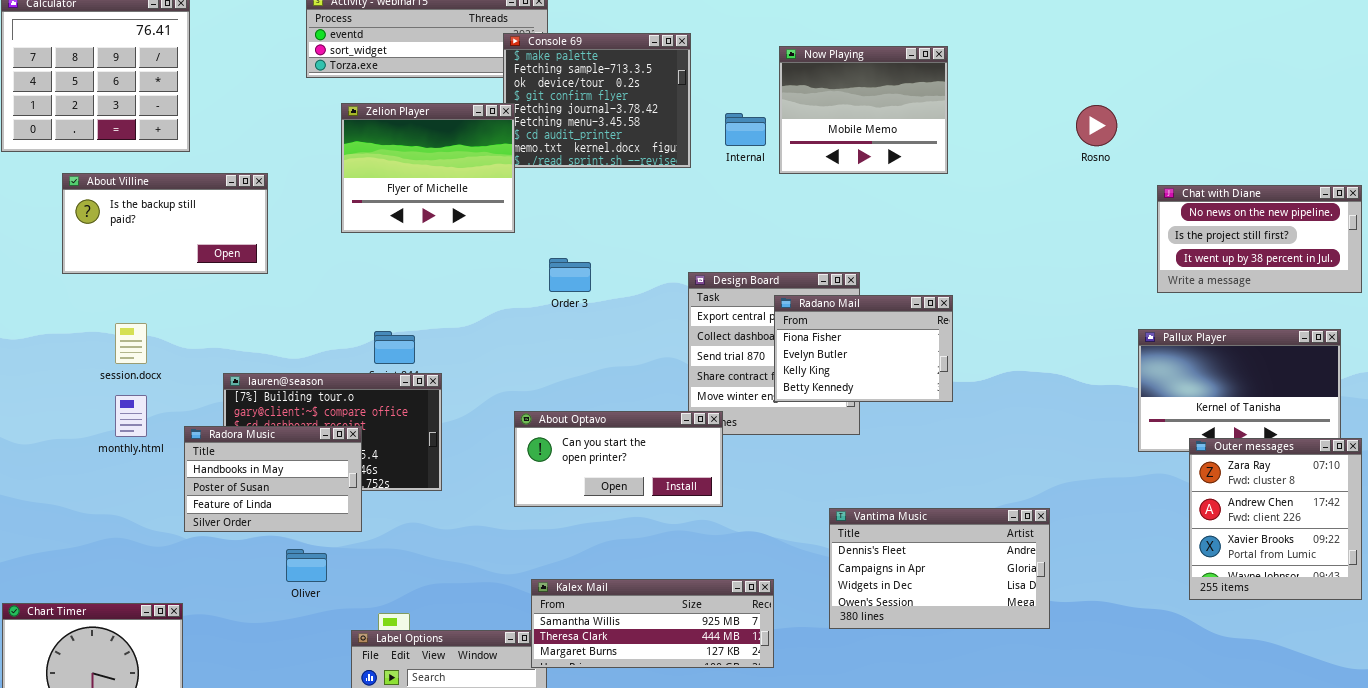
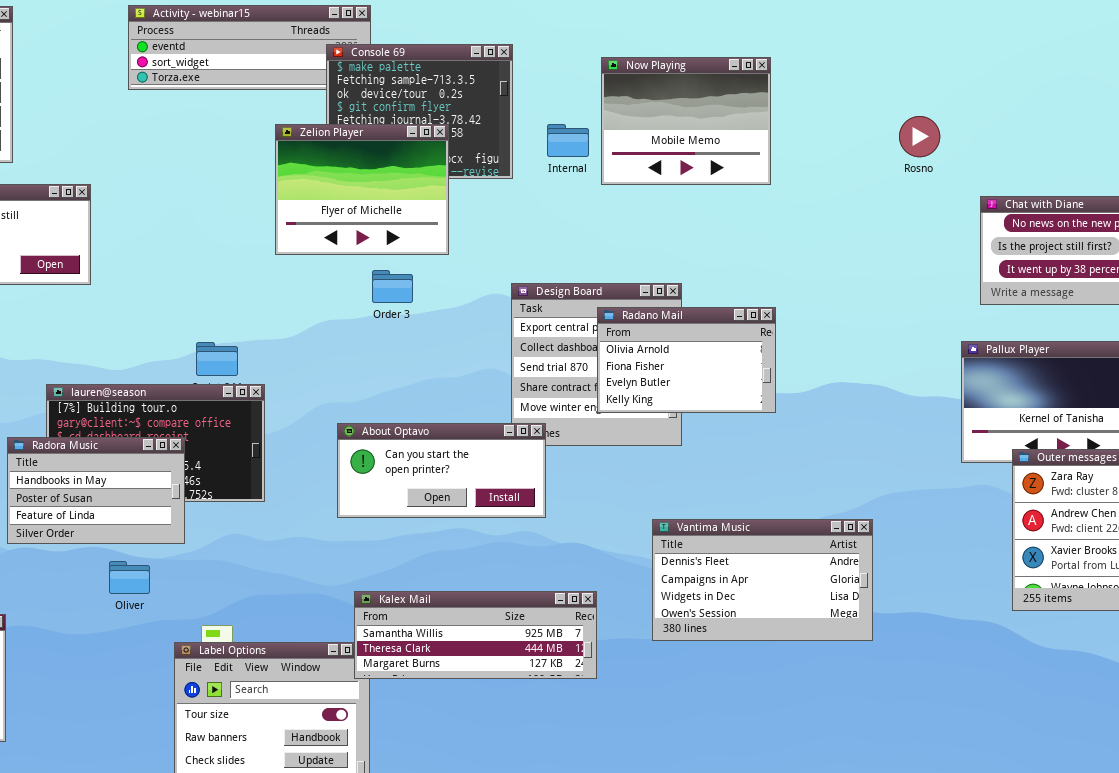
Zelion Player: [341,103,515,233] -> [275,124,449,255], moved
Radano Mail: [774,295,953,402] -> [597,307,776,413], scrolled up 1 row

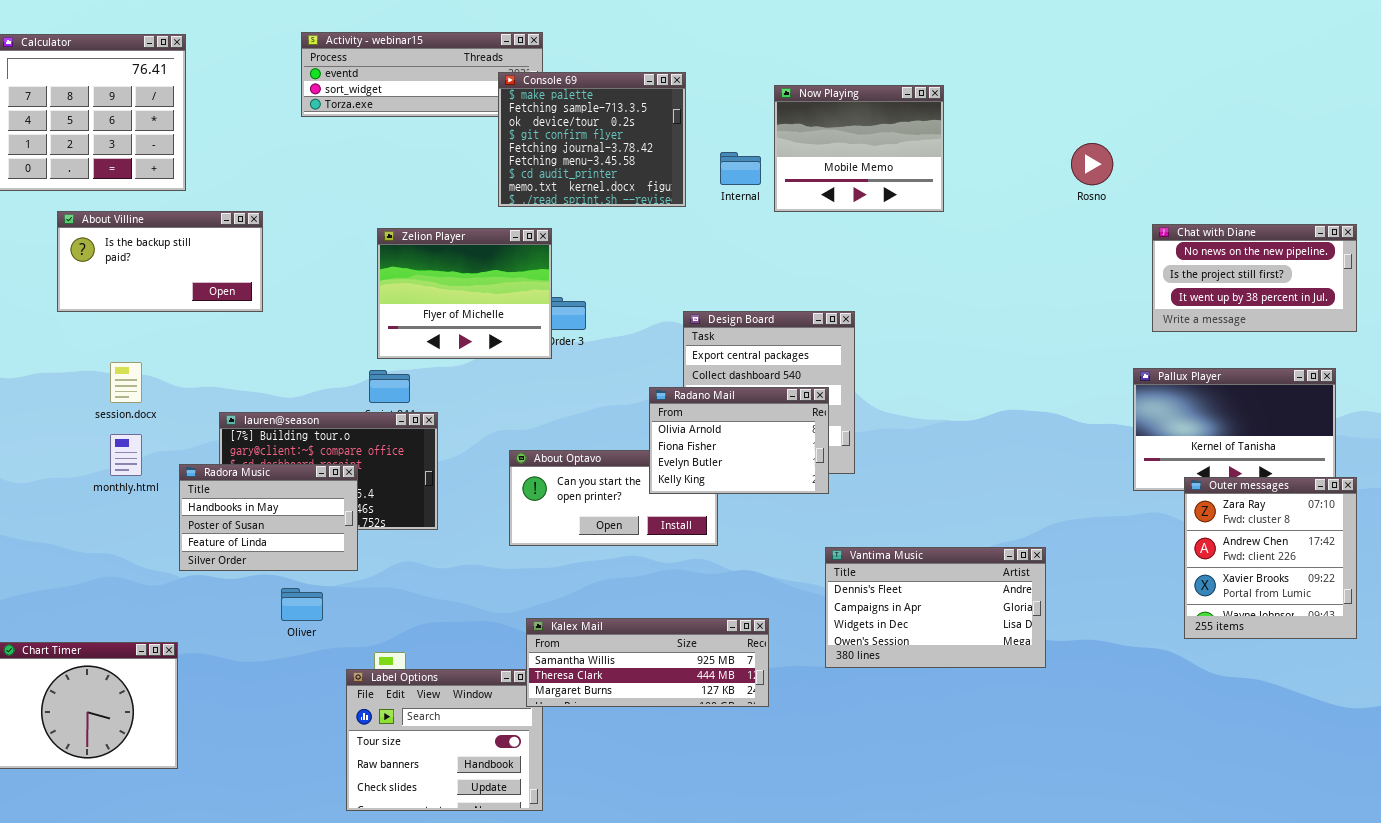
Zelion Player: [275,124,449,255] -> [377,228,552,359], moved
Radano Mail: [597,307,776,413] -> [649,387,829,494], moved

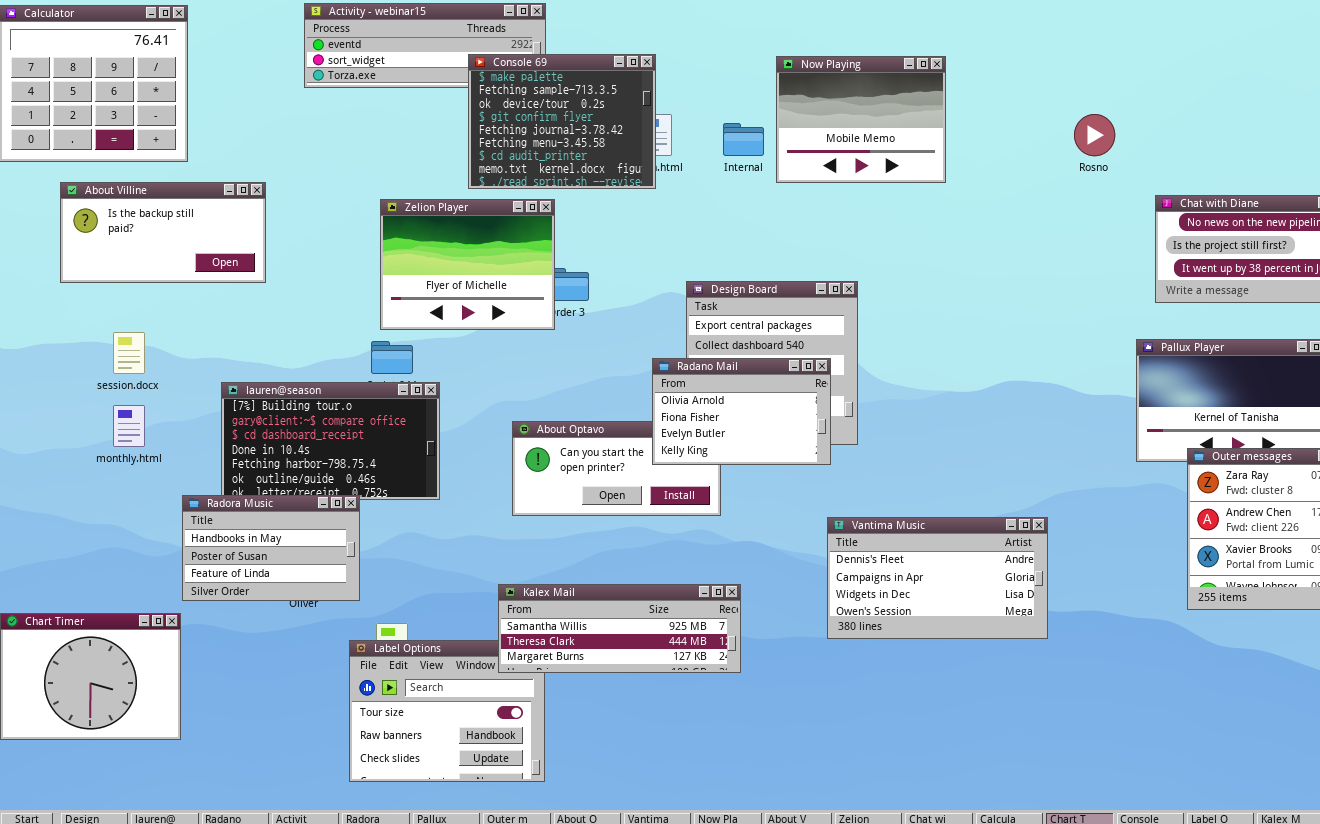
Console 69: [498,72,686,207] -> [468,54,656,189], moved
Radora Music: [179,464,358,571] -> [182,495,360,601], moved
Kalex Mail: [526,618,769,707] -> [498,584,741,673], moved

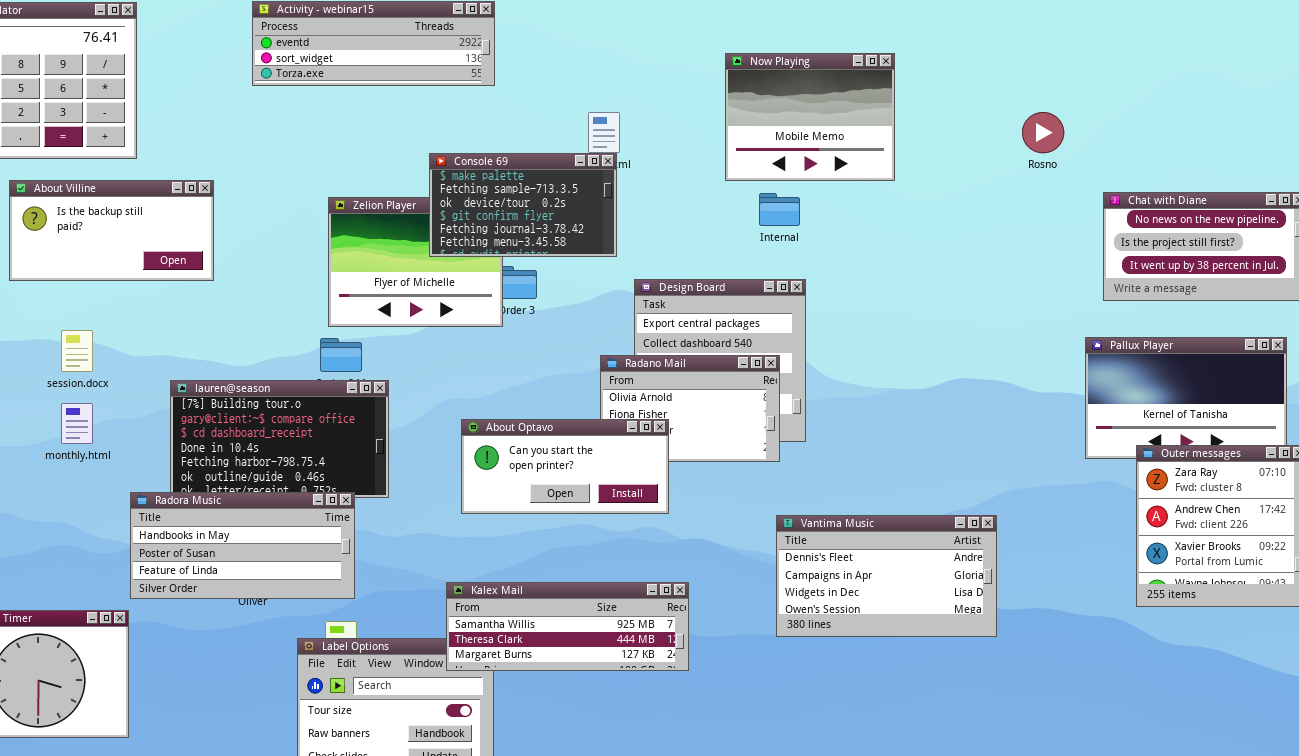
Console 69: [468,54,656,189] -> [429,153,617,257], moved, resized
Internal: [723,123,764,156] -> [759,193,800,226], moved
About Optavo: [512,421,721,516] -> [461,419,669,514], raised
Radora Music: [182,495,360,601] -> [130,492,355,599], resized

